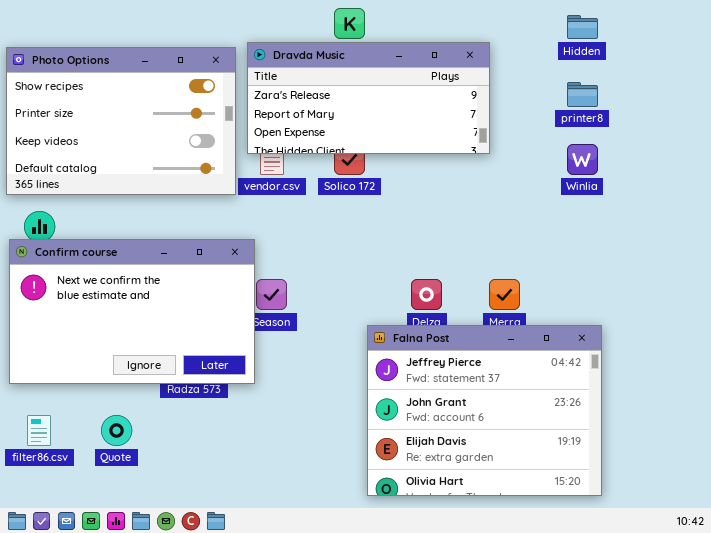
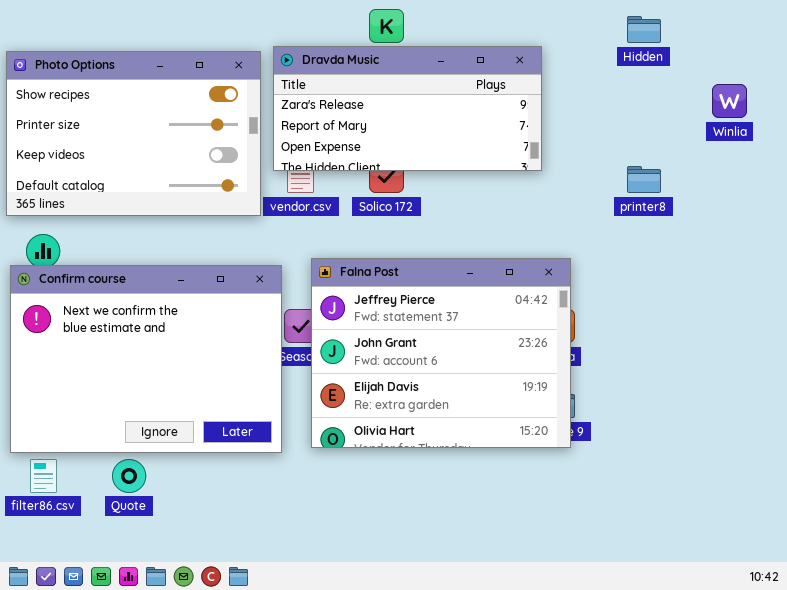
printer8: [567,82,598,107] -> [627,166,661,193], moved
Winlia: [567,144,598,175] -> [712,84,747,118], moved
Confirm course: [9,239,255,384] -> [10,265,282,453], resized
Falna Post: [367,325,602,496] -> [311,258,571,448], moved

